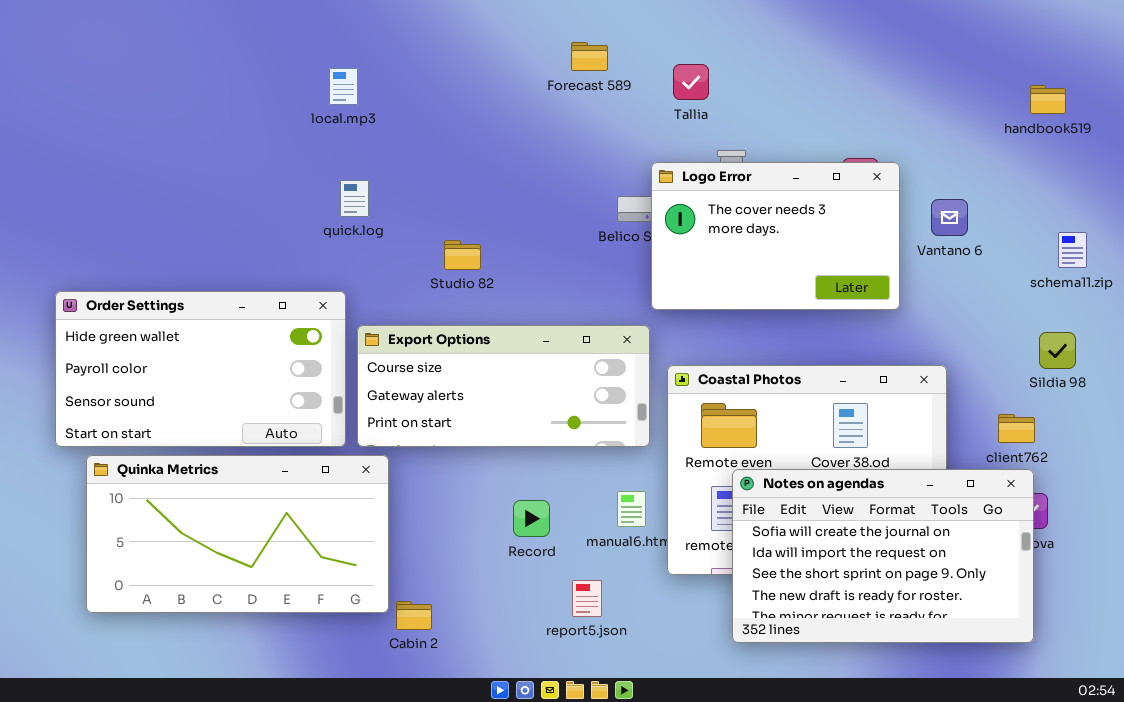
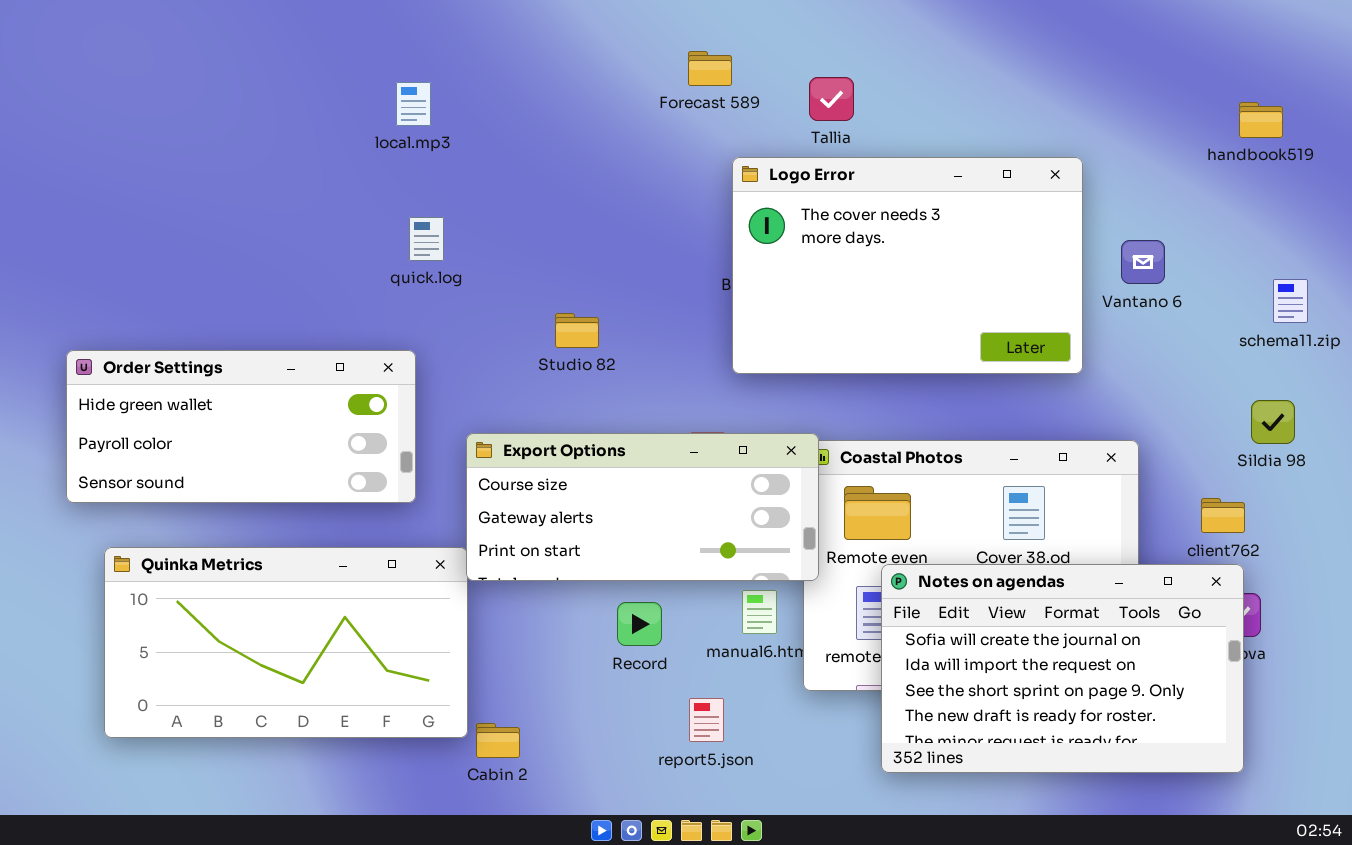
Logo Error: [651,162,900,310] -> [732,157,1083,374], resized
Studio 82: [444,240,481,270] -> [555,313,599,348], moved
Order Settings: [55,291,346,447] -> [66,350,416,503], resized
Export Options: [357,325,650,447] -> [466,433,819,581], moved

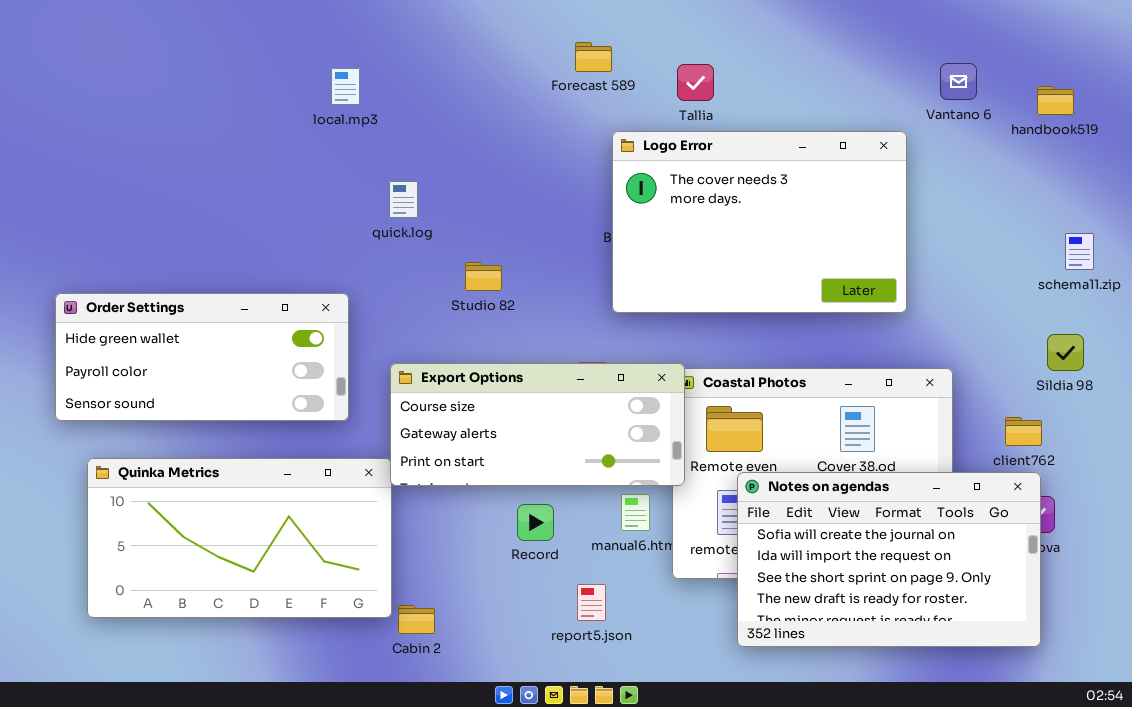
quick.log: [409,217,444,261] -> [389,181,418,218], moved
Vantano 6: [1121,240,1165,284] -> [940,63,977,100], moved

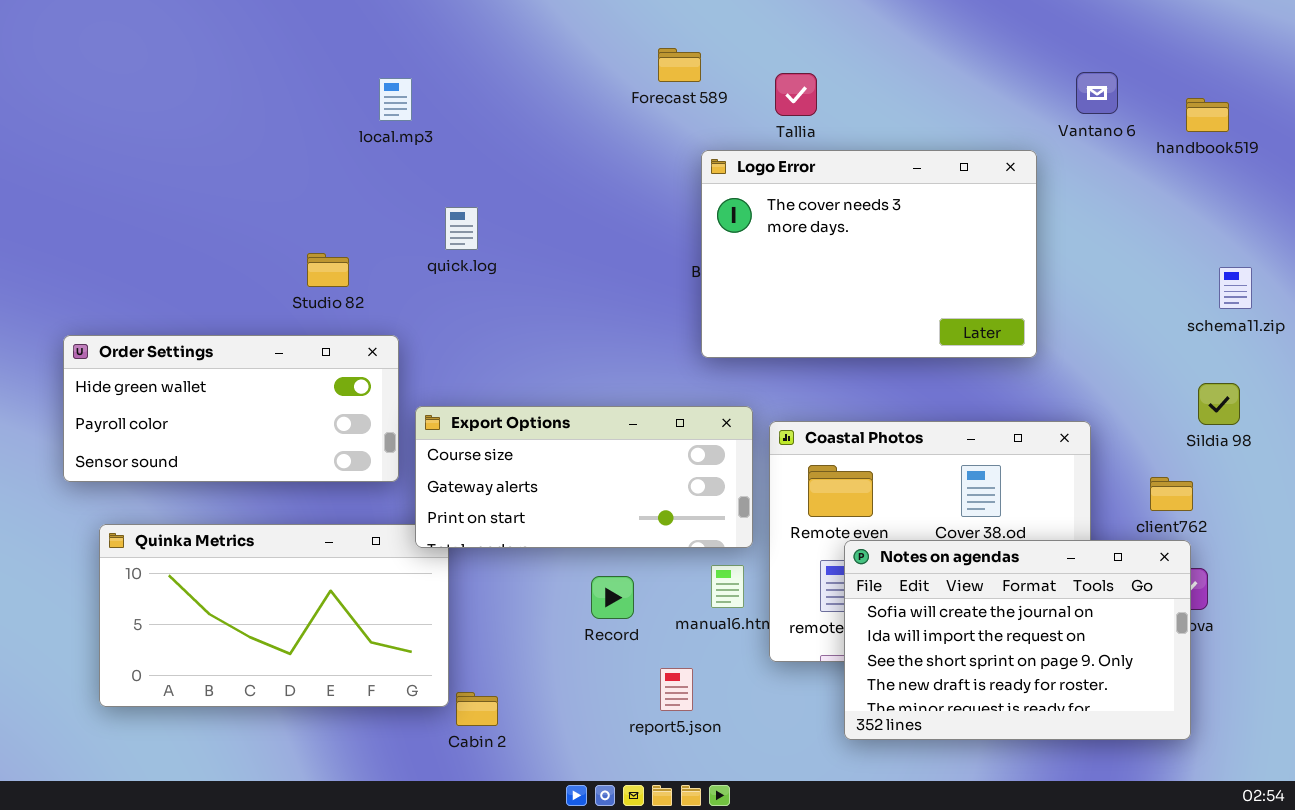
Studio 82: [465,262,502,291] -> [307,253,349,287], moved
Export Options: [390,363,685,486] -> [415,406,753,548], moved

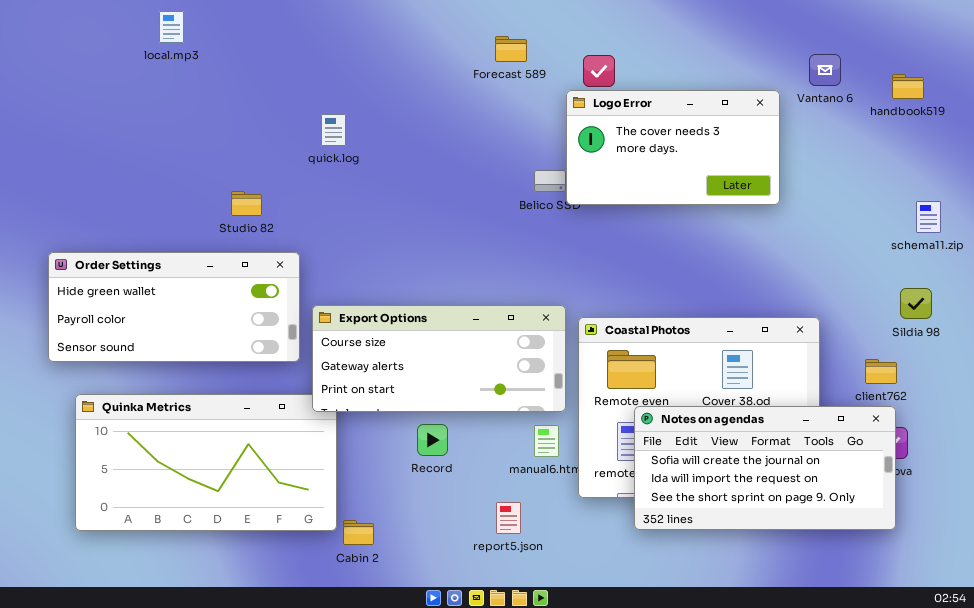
local.mp3: [379,78,412,121] -> [159,11,184,43], moved
Logo Error: [701,150,1037,358] -> [566,90,780,205], moved, resized
quick.log: [445,207,478,250] -> [321,114,346,146], moved
Notes on agendas: [844,540,1191,740] -> [634,406,896,530], resized
Record: [591,576,634,619] -> [417,424,448,456], moved

